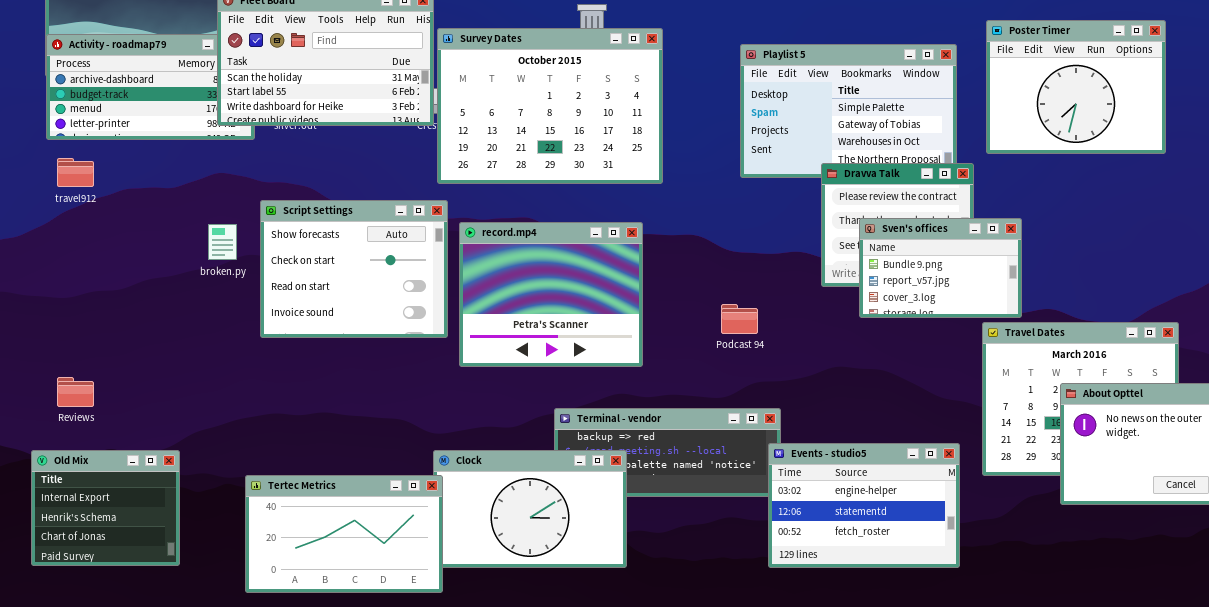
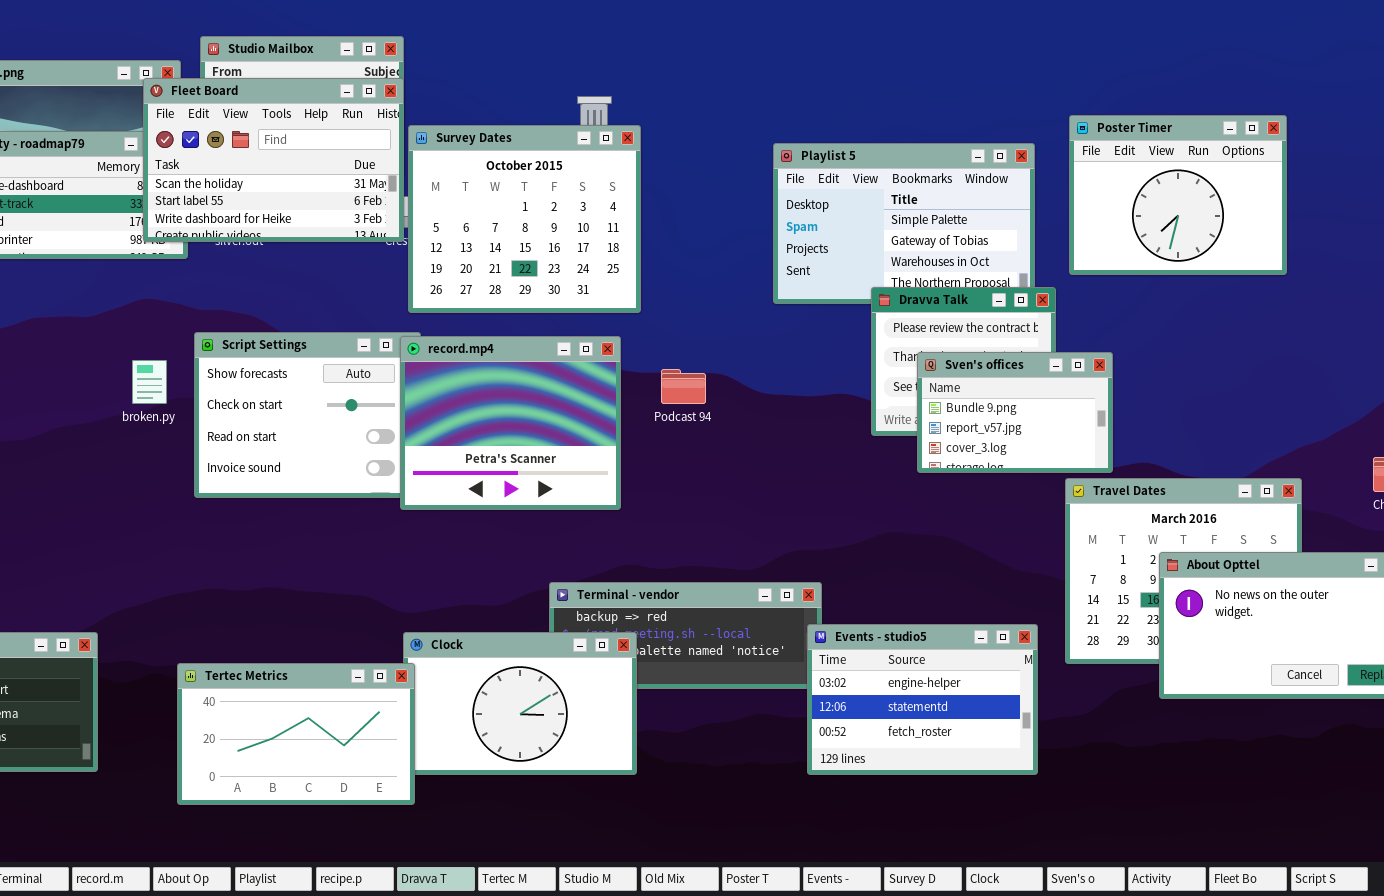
Survey Dates: [437,28,663,184] -> [408,125,641,313], resized
record.mp4: [459,222,643,367] -> [400,336,621,510], moved
Podcast 94: [721,304,758,334] -> [661,369,706,404], moved

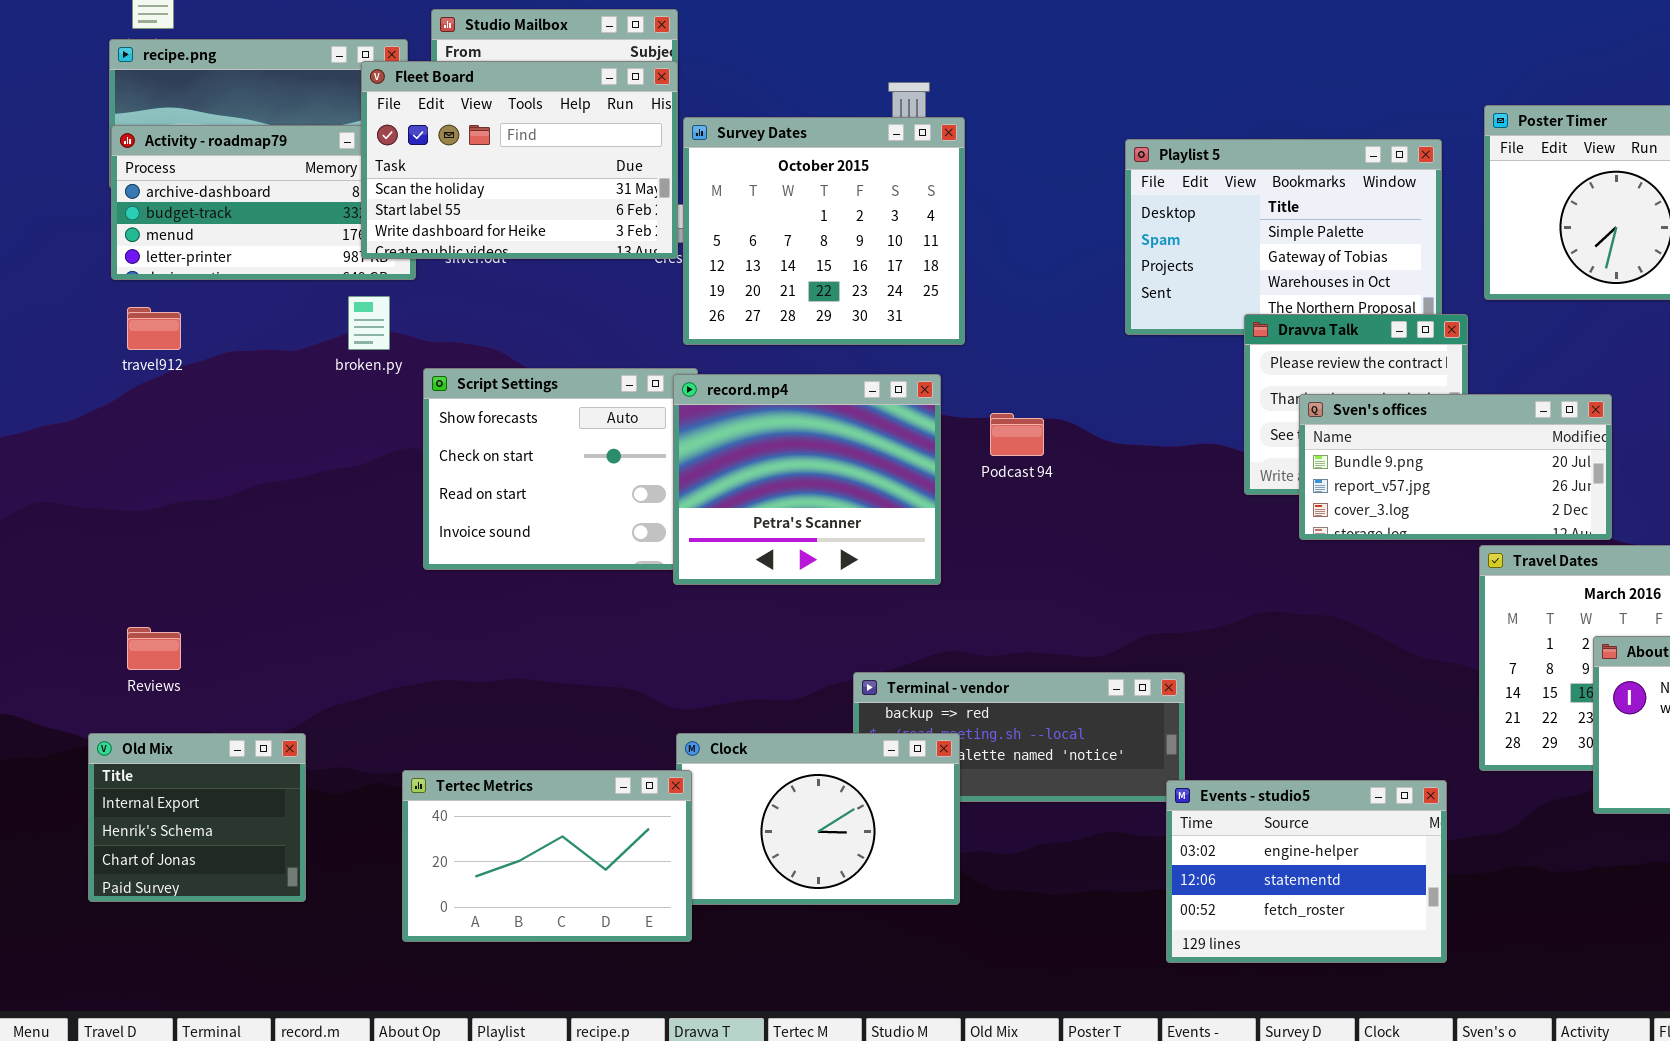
Sven's offices: [917,352,1113,473] -> [1299,394,1612,540], resized
broken.py: [132,360,167,404] -> [348,296,390,350], moved
Events - studio5: [807,624,1038,775] -> [1166,780,1447,963], moved

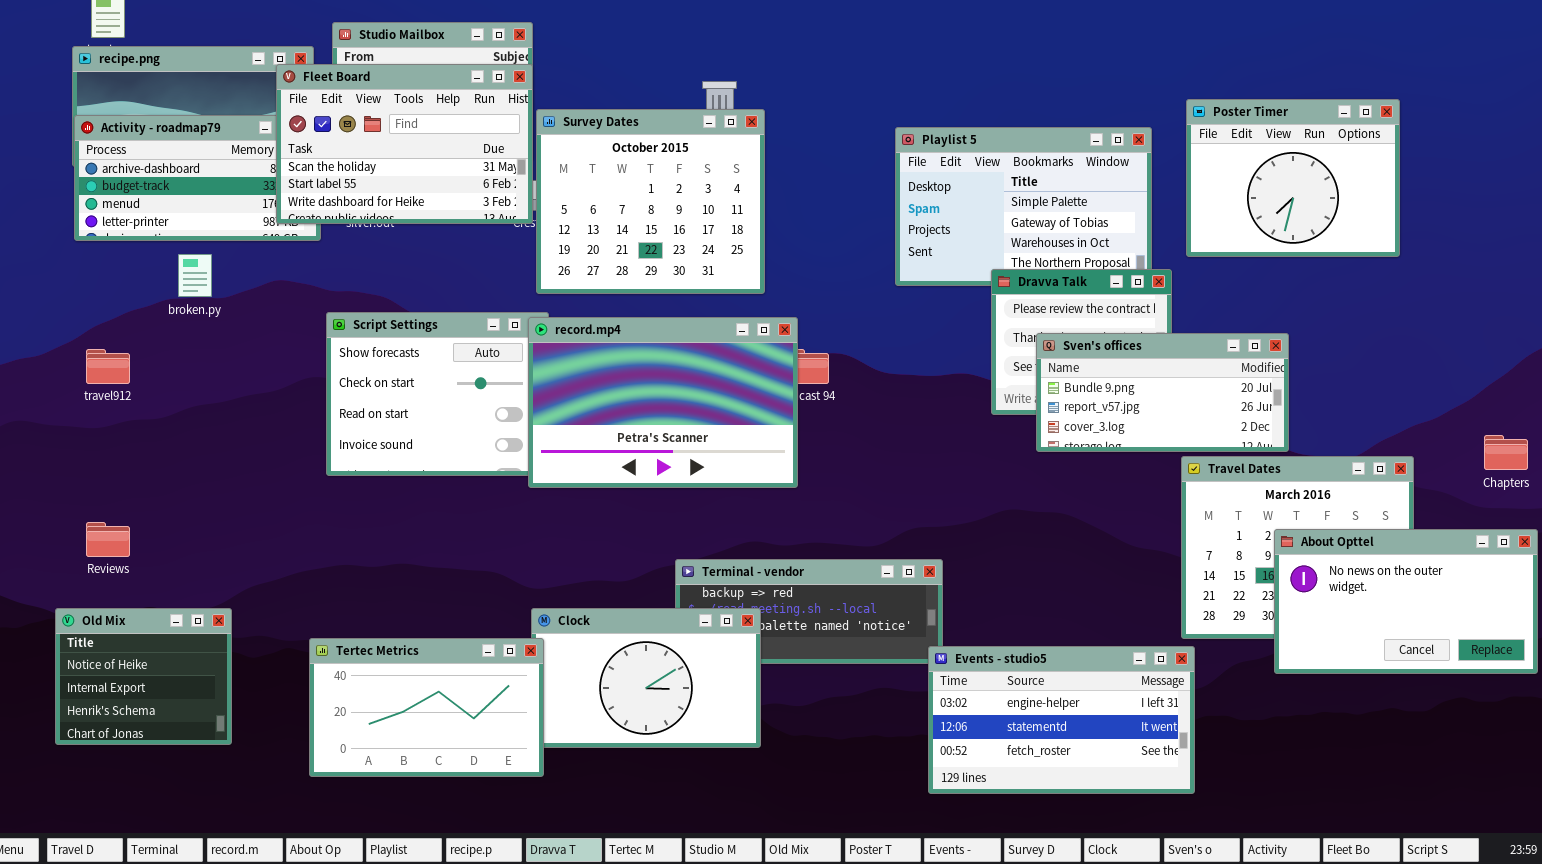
broken.py: [348,296,390,350] -> [178,254,212,297], moved
travel912: [127,307,181,350] -> [86,349,130,384], moved
record.mp4: [673,374,941,585] -> [528,317,798,488], resized
Old Mix: [88,733,306,902] -> [55,608,232,745], scrolled up 1 row
Events - studio5: [1166,780,1447,963] -> [928,646,1195,794], resized

